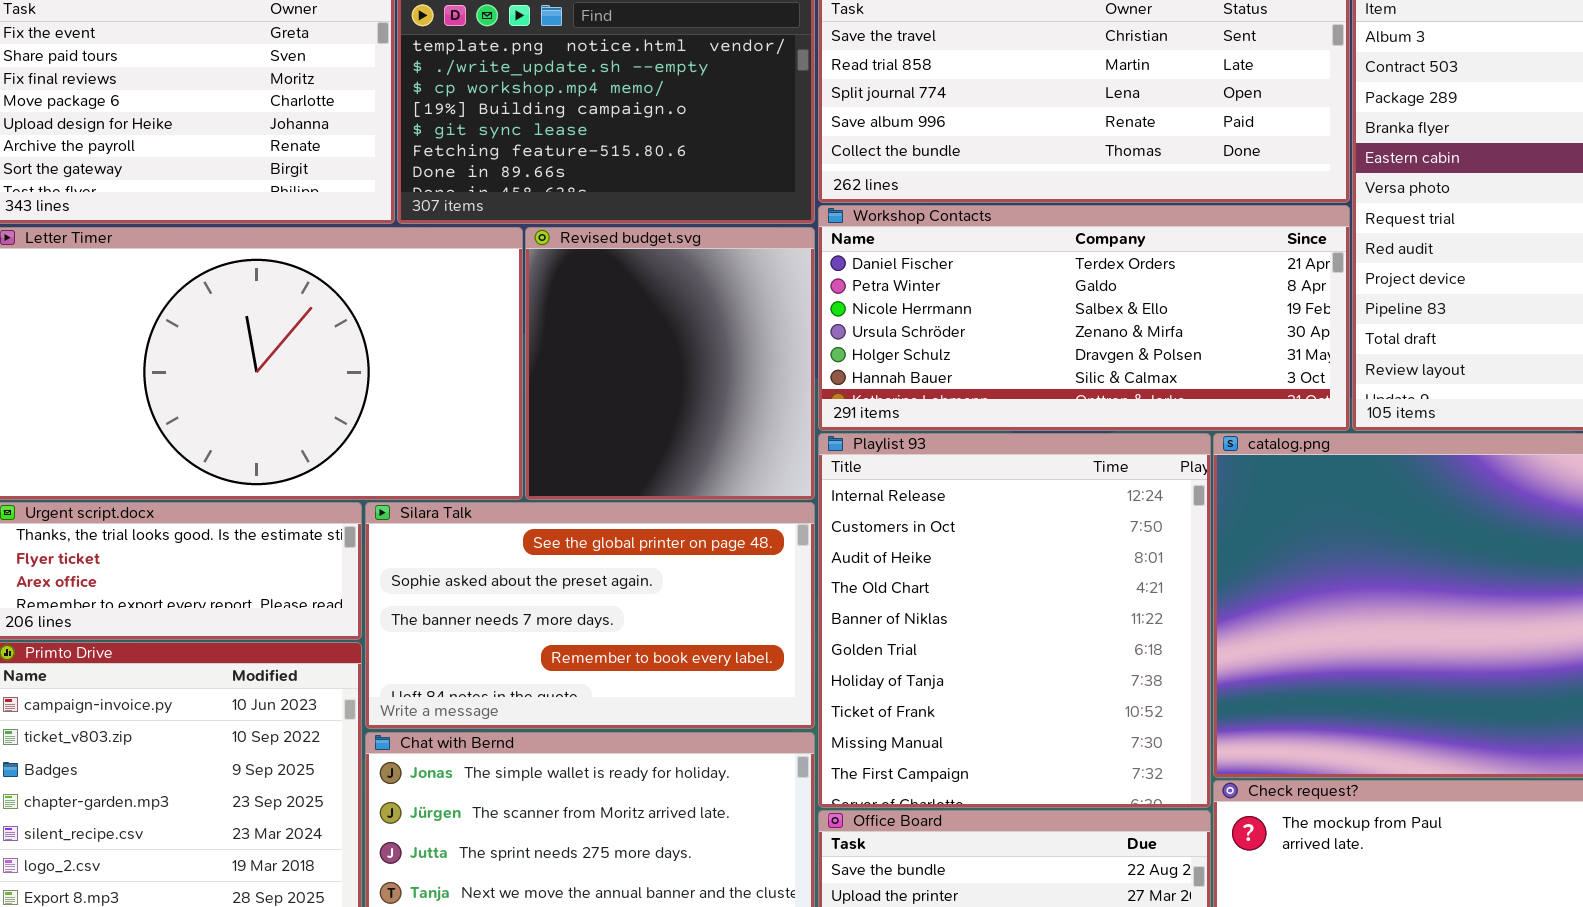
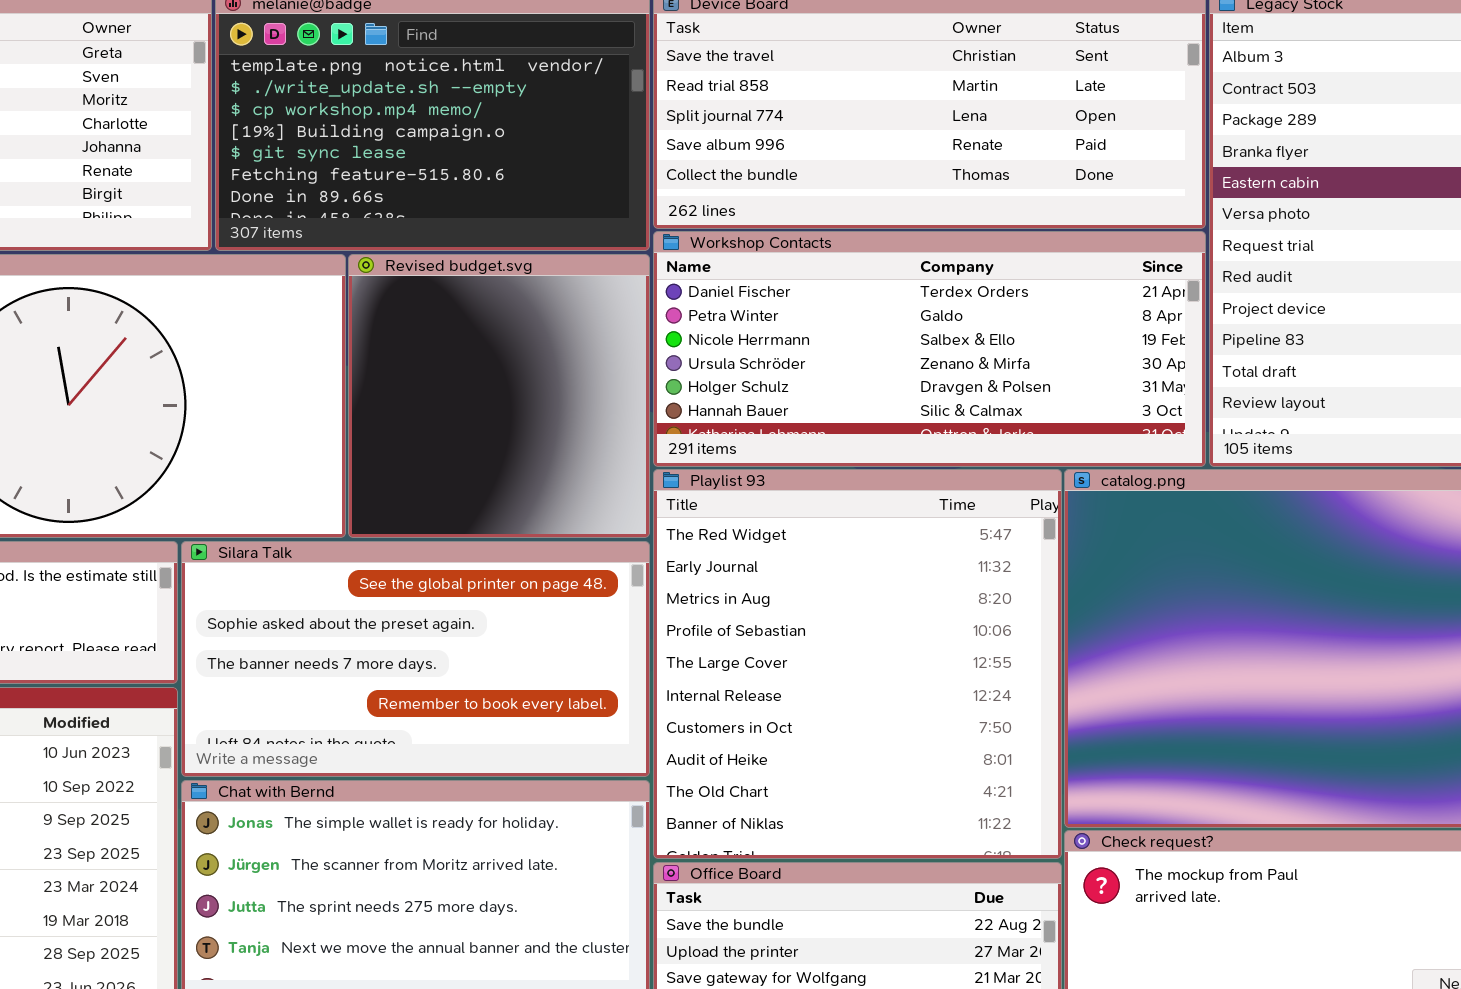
Playlist 93: [818,433,1211,808] -> [653,469,1062,859], scrolled up 5 rows

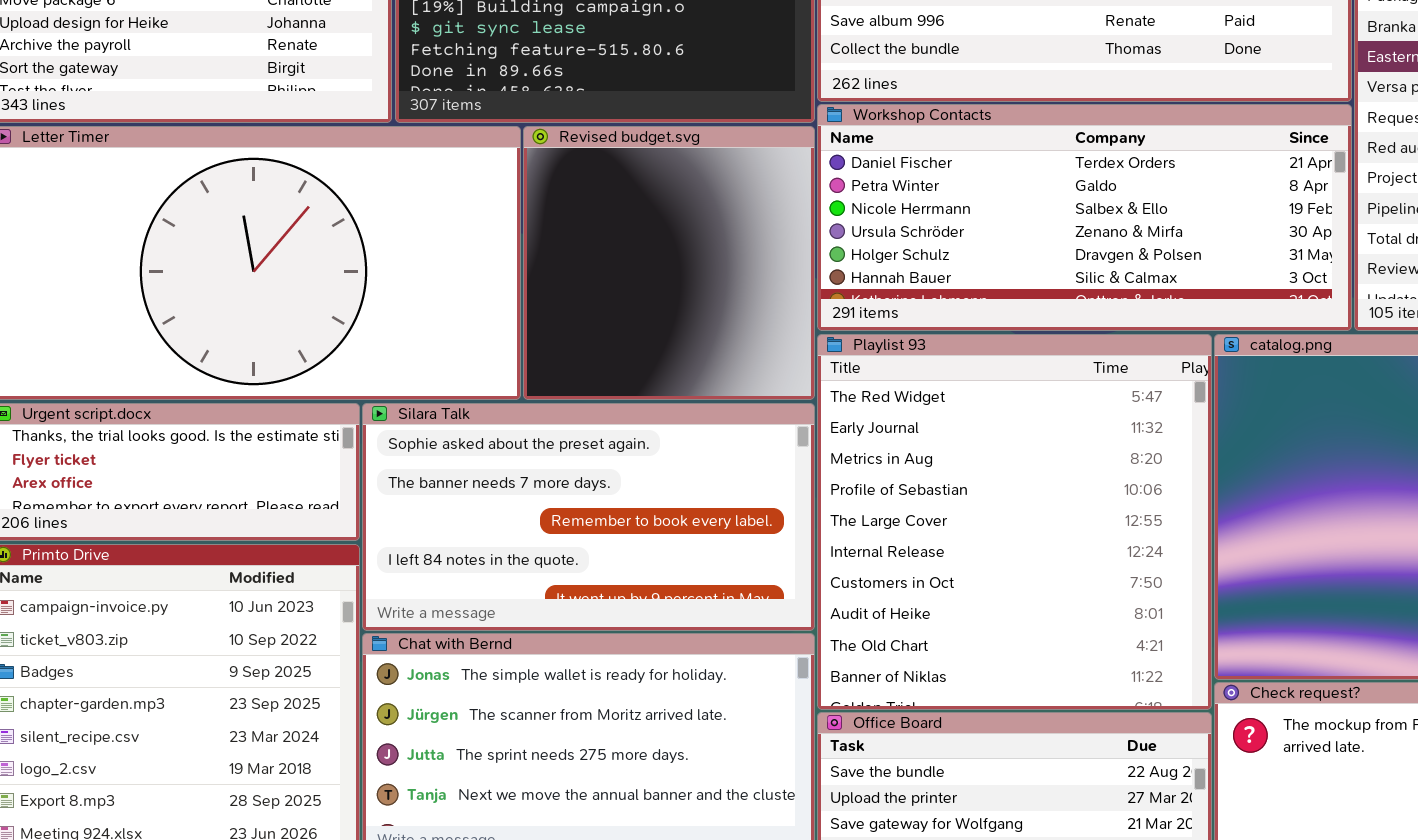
Silara Talk: [181,541,650,777] -> [362,403,815,631], scrolled down 1 row

